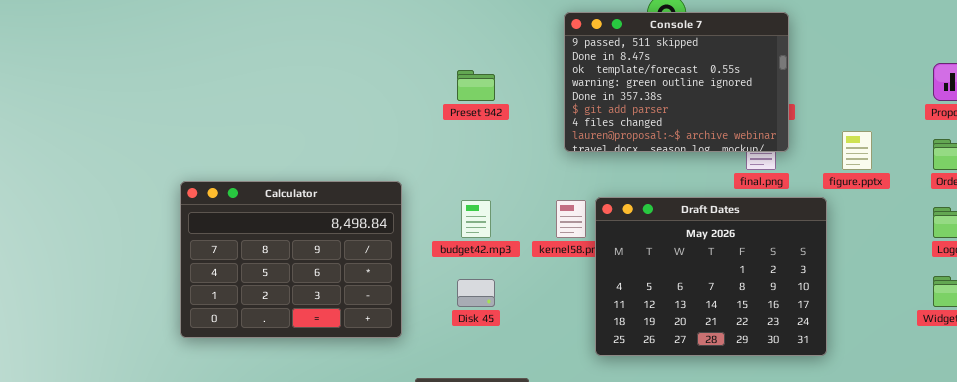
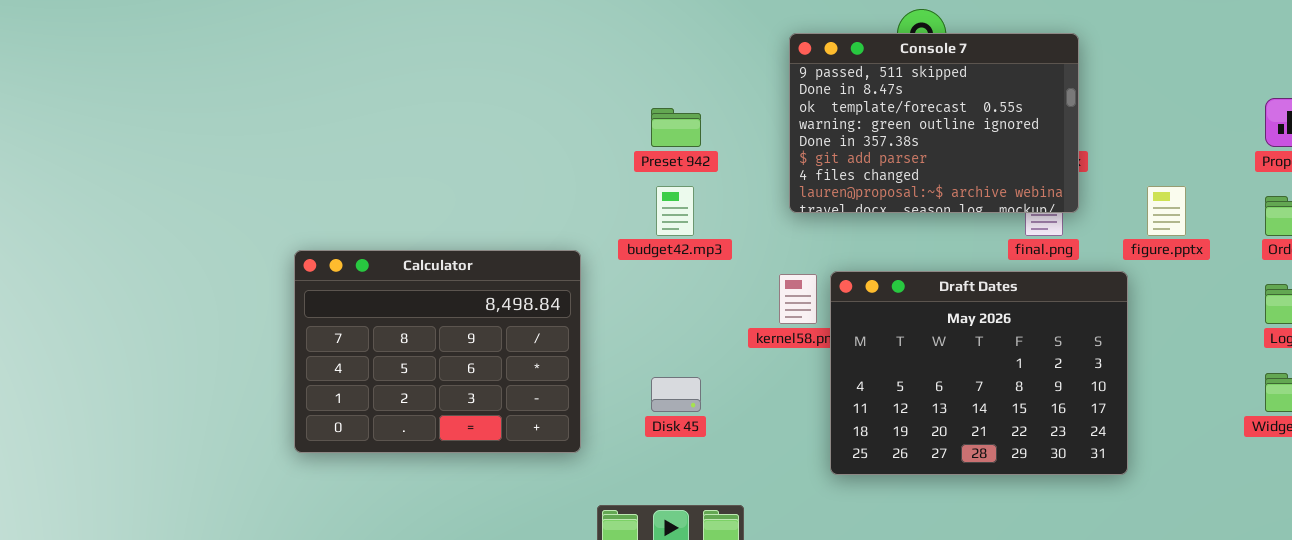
budget42.mp3: [461,200,491,238] -> [656,186,694,236], moved

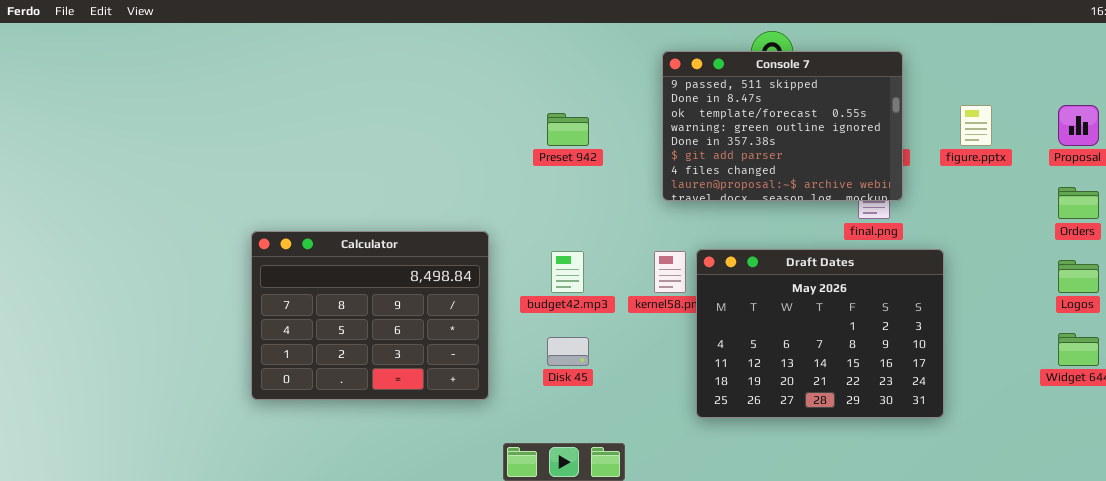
budget42.mp3: [656,186,694,236] -> [551,251,584,293], moved
figure.pptx: [1147,186,1186,236] -> [960,105,992,146], moved

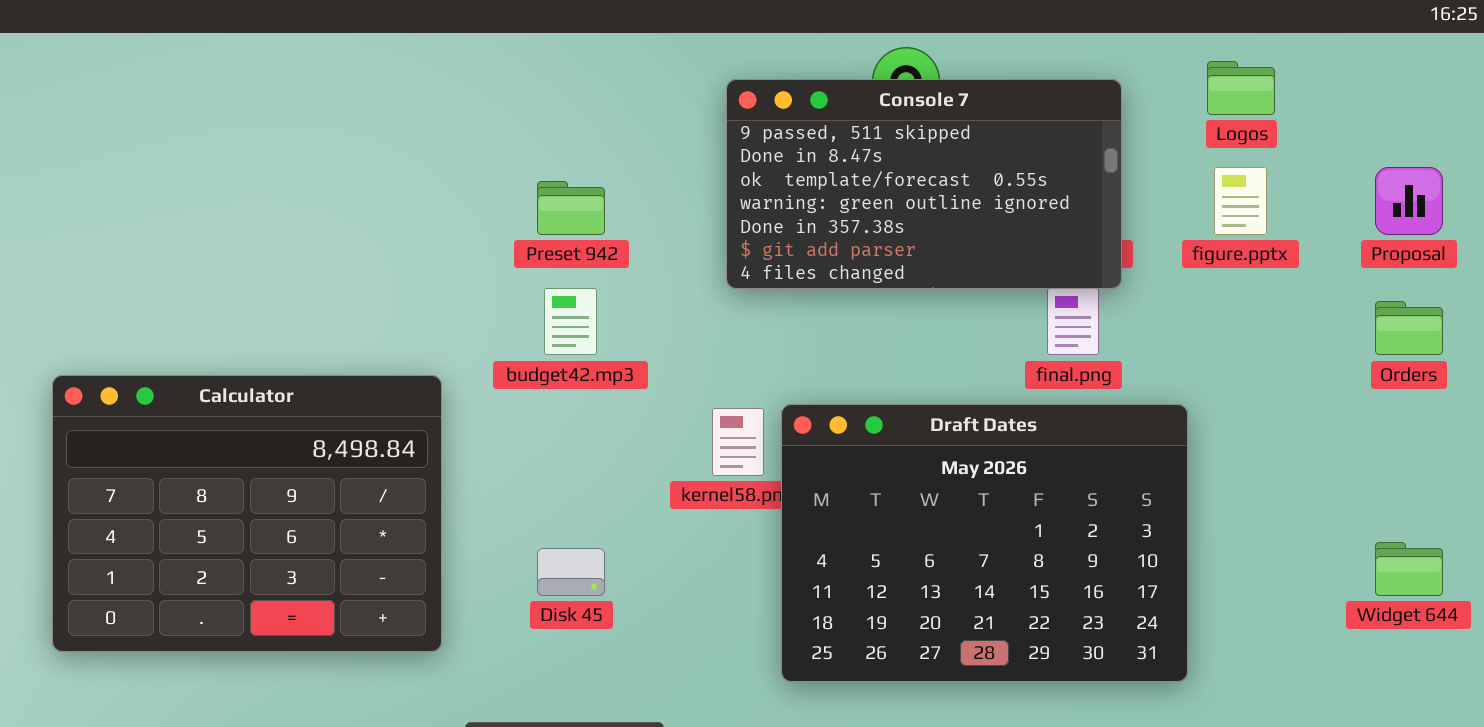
Console 7: [662,51,903,201] -> [726,79,1122,289], resized
budget42.mp3: [551,251,584,293] -> [544,288,597,355], moved
Logos: [1058,260,1099,293] -> [1207,61,1275,115], moved

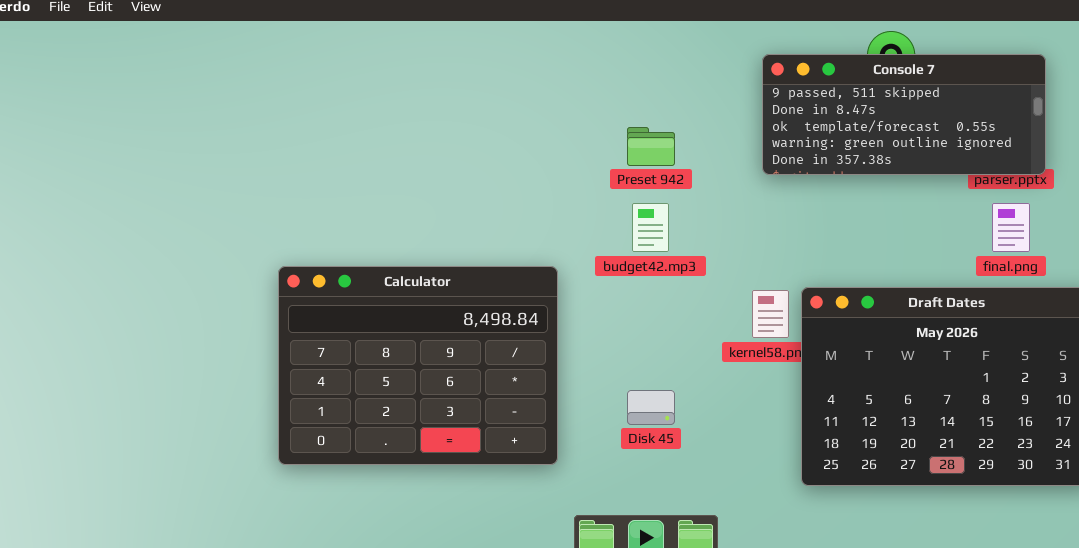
Console 7: [726,79,1122,289] -> [762,54,1046,175], resized

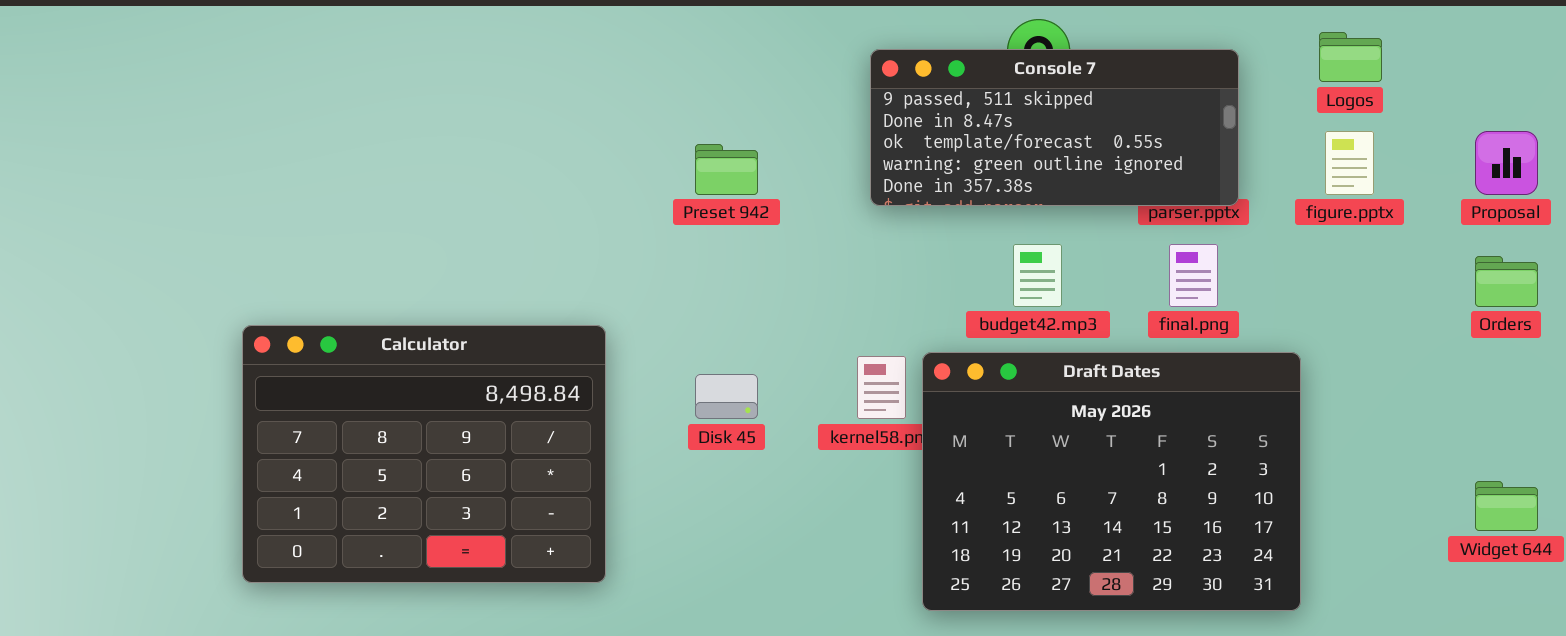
budget42.mp3: [632,203,669,252] -> [1013,244,1062,307], moved
Disk 45: [627,390,675,425] -> [695,374,758,419], moved

